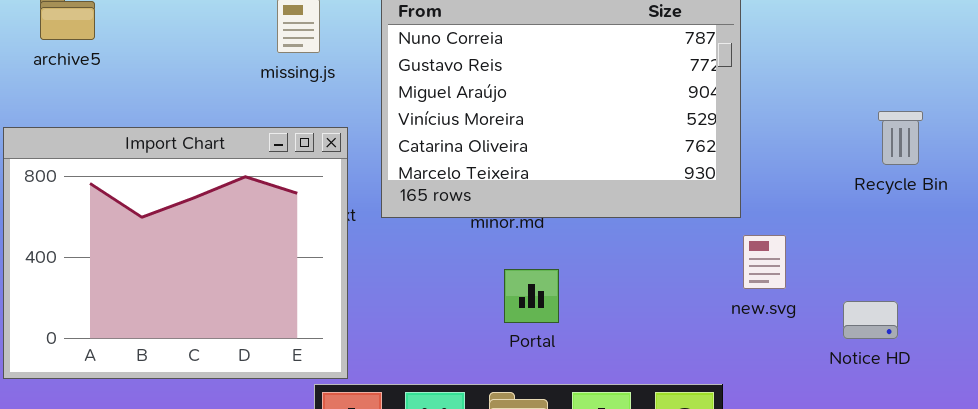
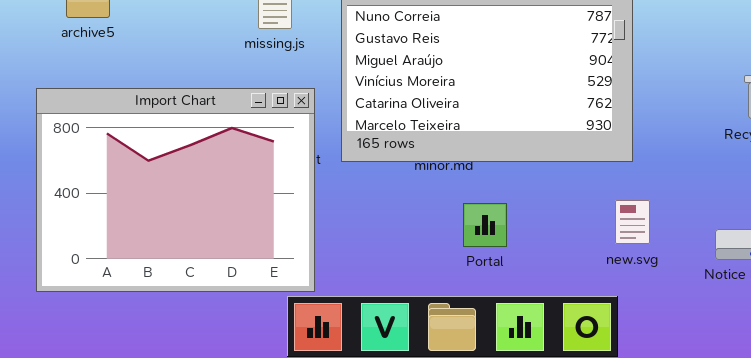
new.svg: [743,235,786,289] -> [615,200,650,244], moved
Portal: [504,269,559,323] -> [463,203,507,247], moved

